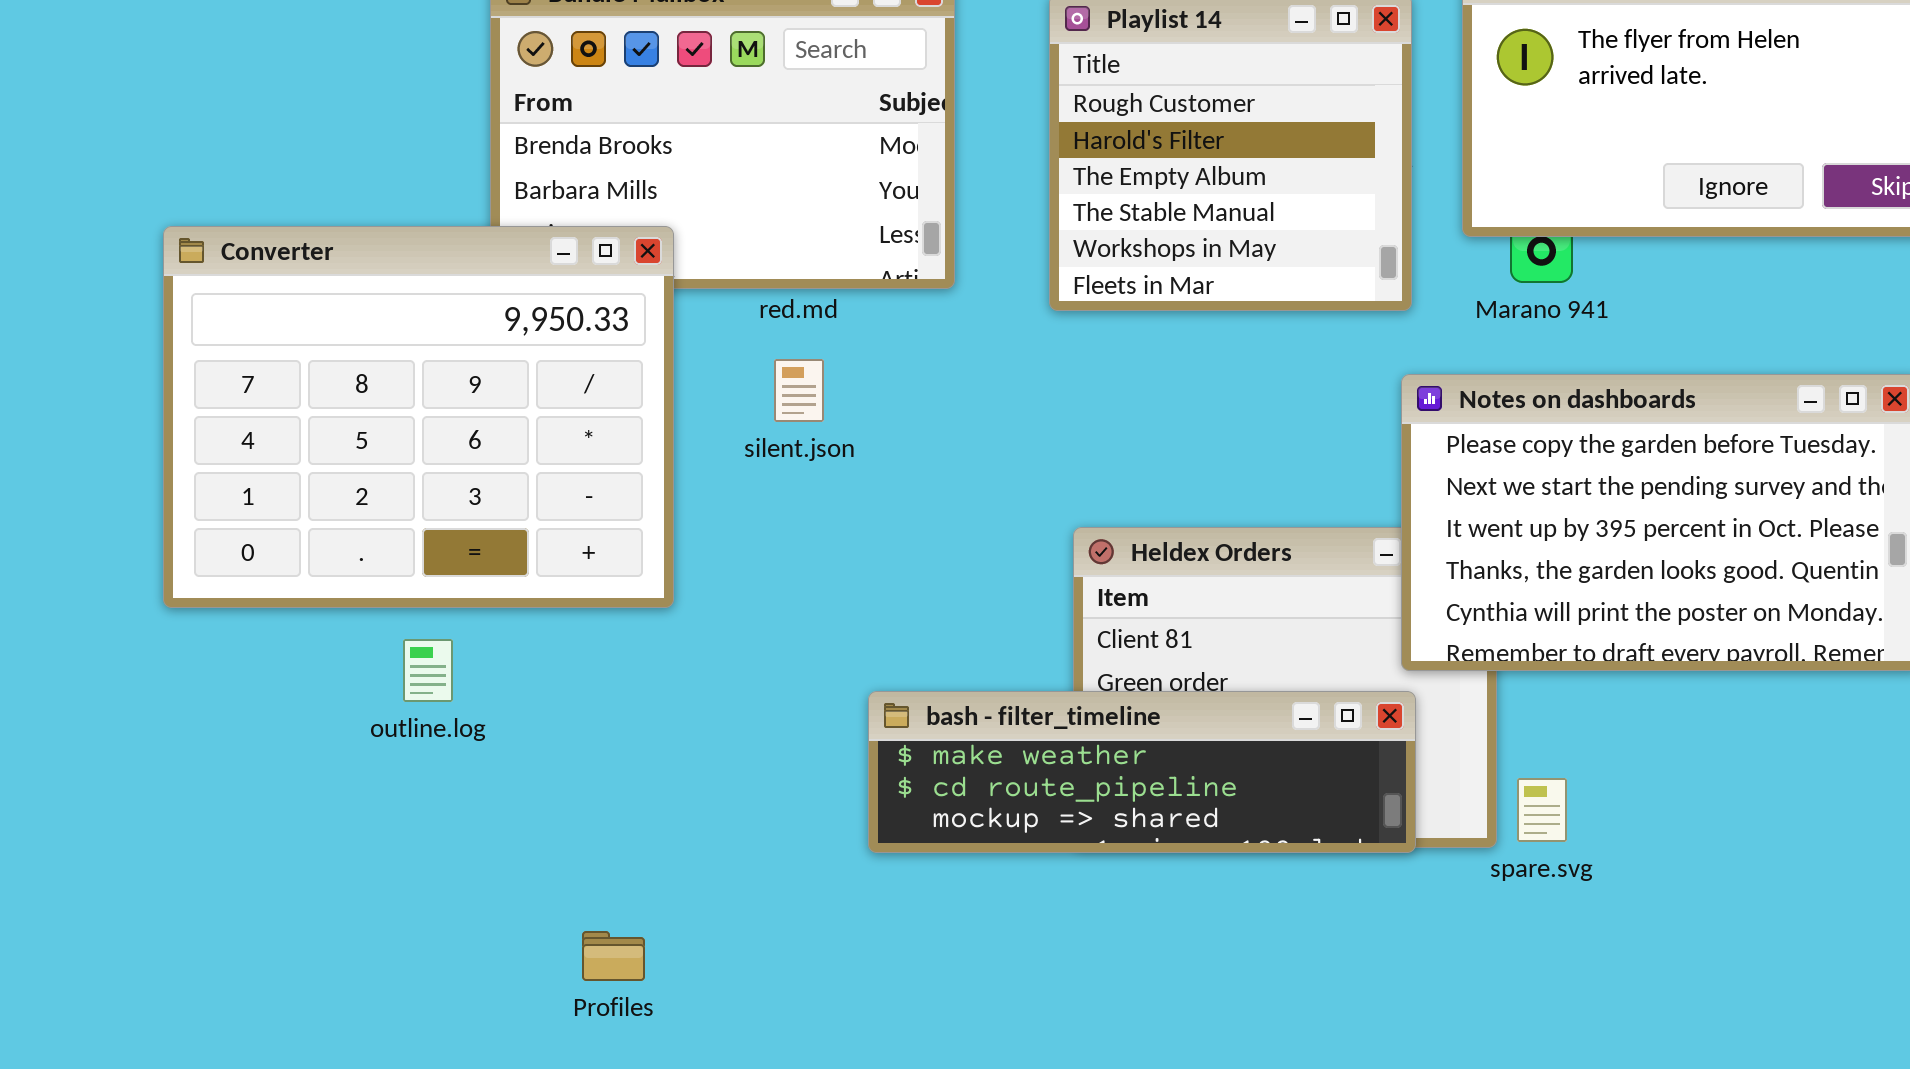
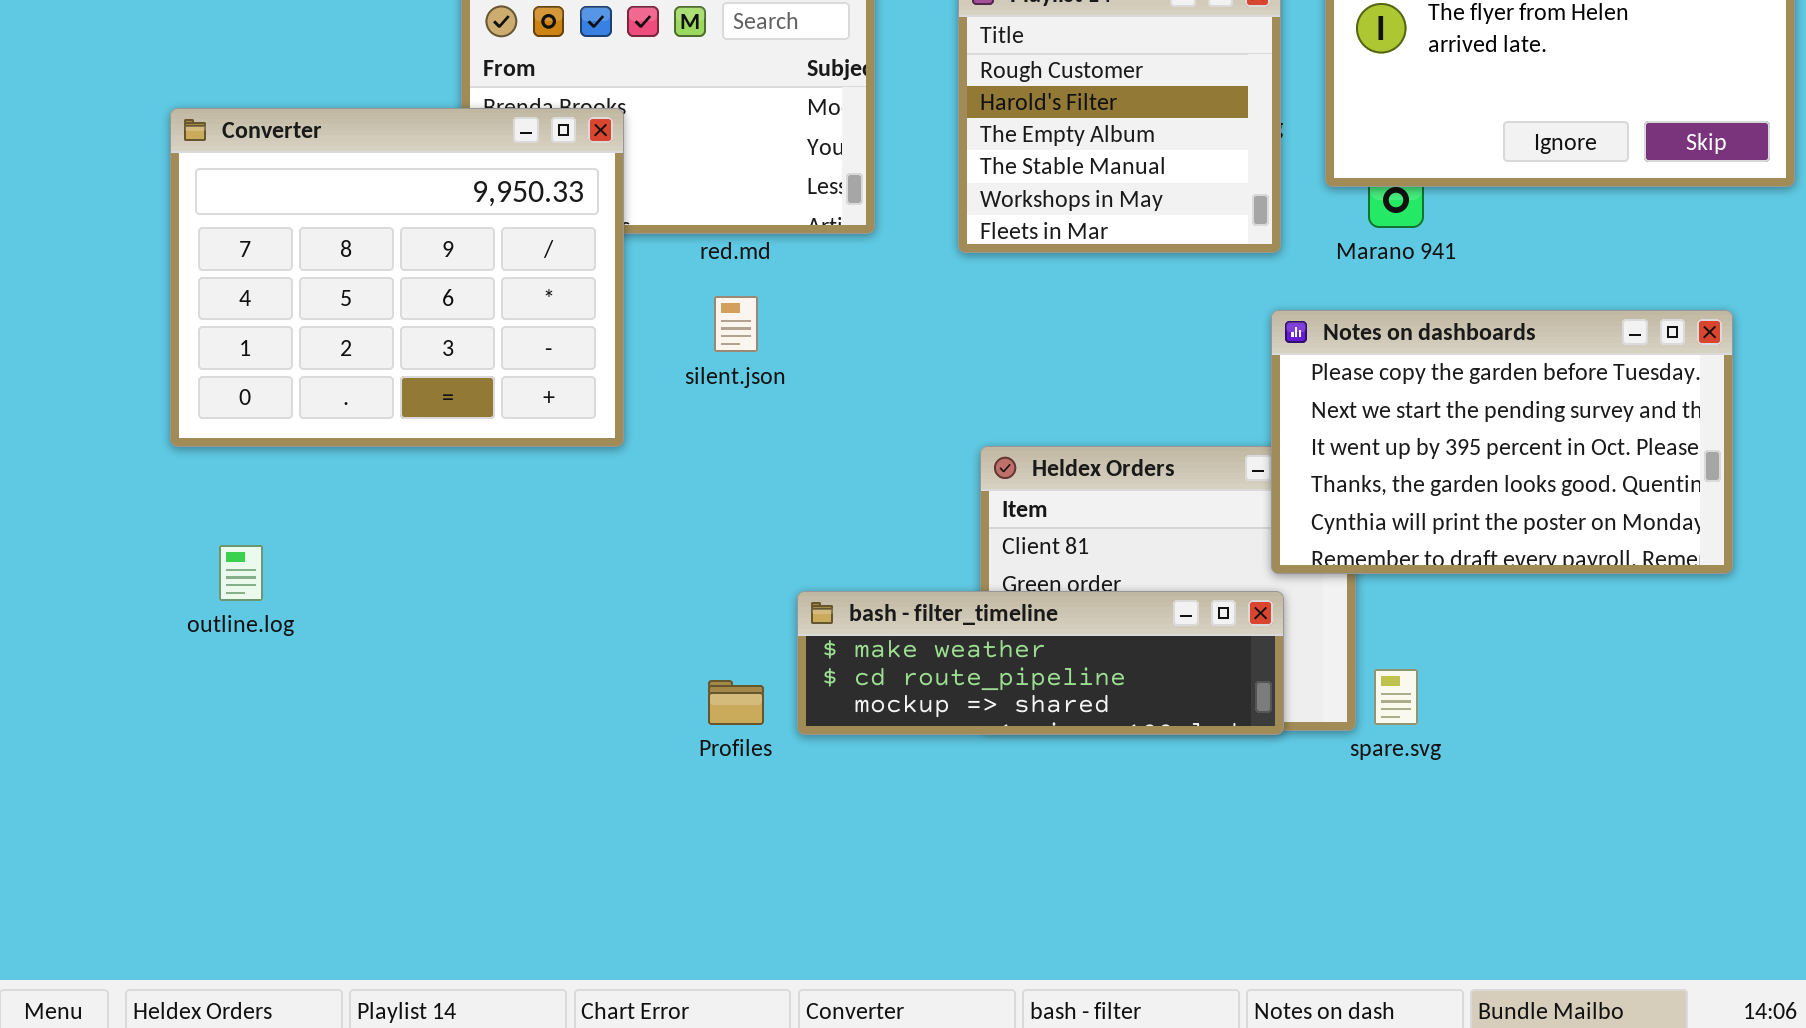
Converter: [163,226,674,608] -> [170,108,624,447], moved
outline.log: [403,639,453,702] -> [219,545,263,601], moved
Profiles: [582,931,645,981] -> [708,680,764,725], moved

